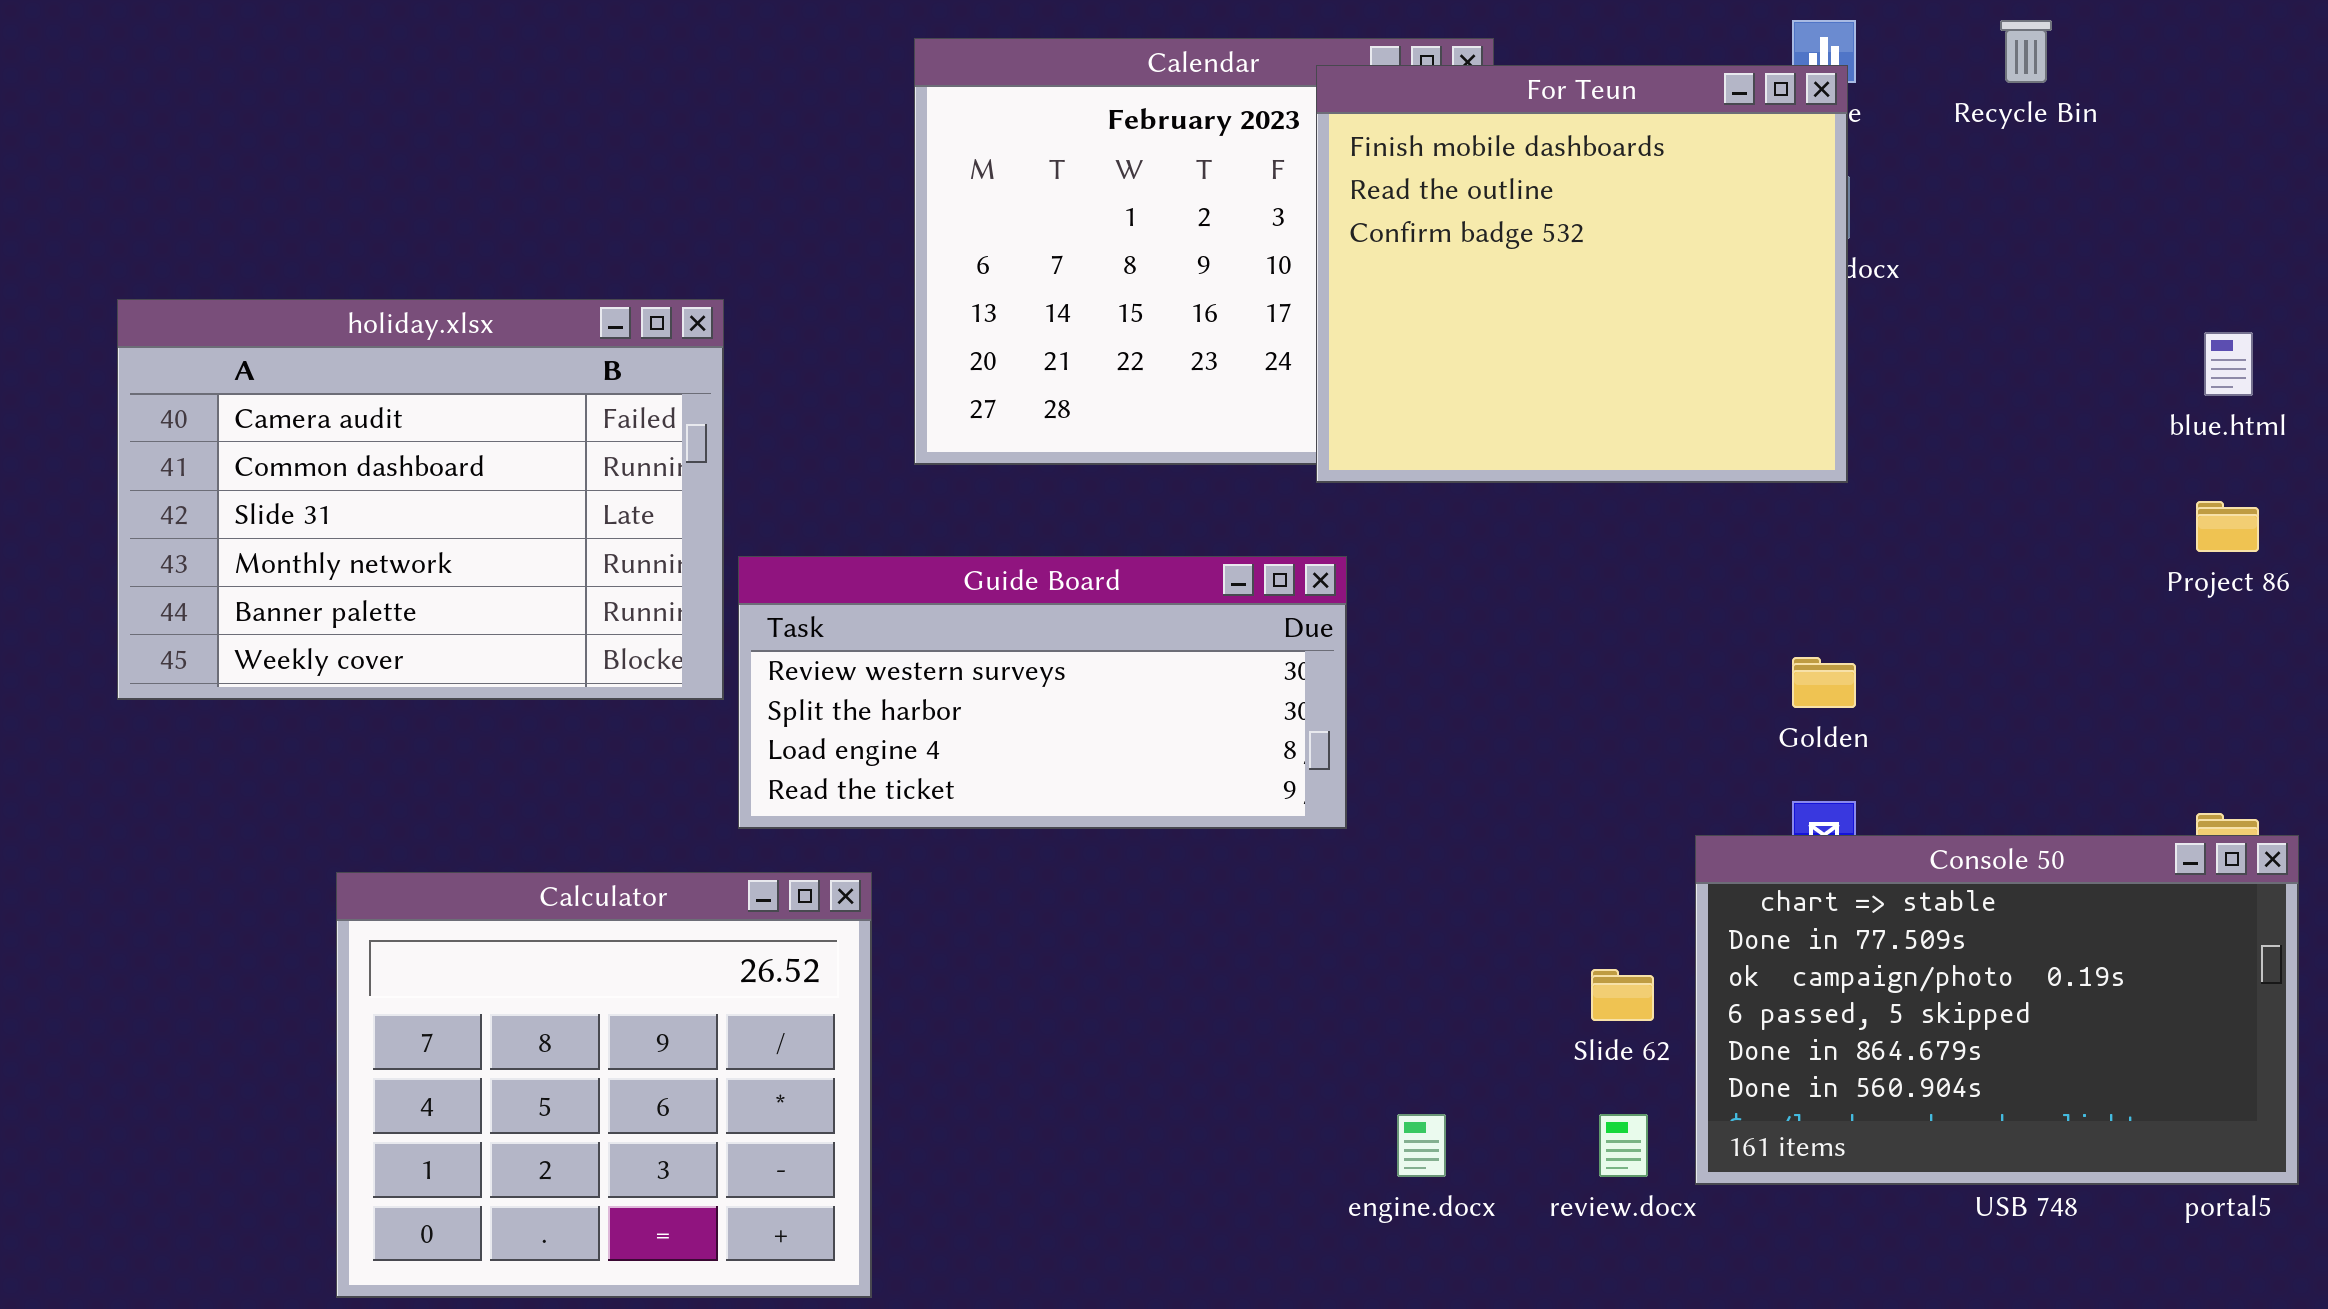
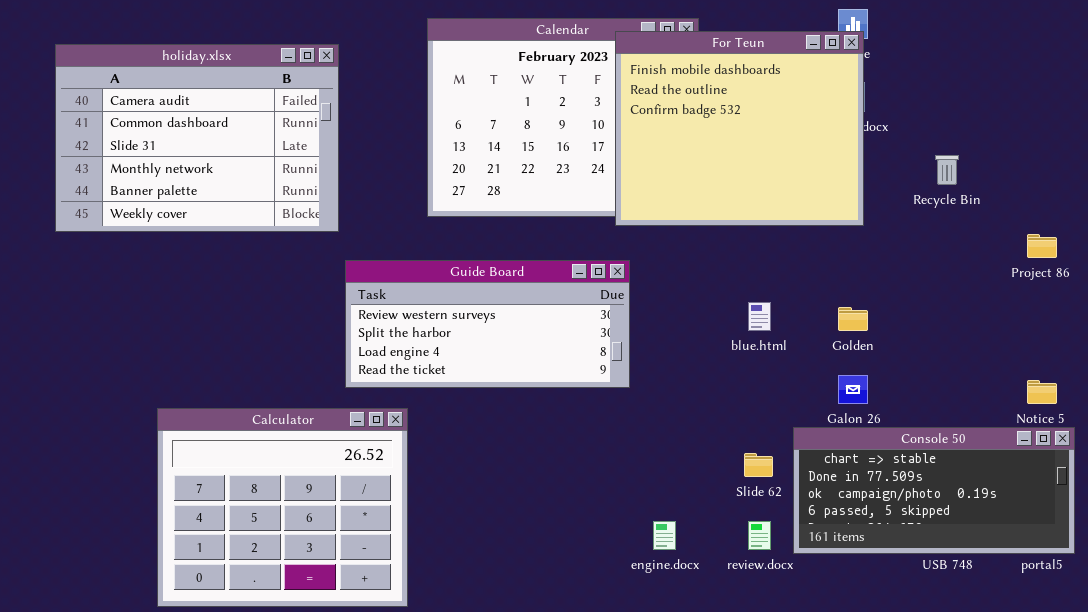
Recycle Bin: [2000,20,2052,83] -> [935,155,959,185], moved
holiday.xlsx: [117,299,724,700] -> [55,44,339,232], moved
blue.html: [2204,332,2253,396] -> [748,302,771,331], moved
Console 50: [1695,835,2299,1185] -> [793,427,1075,554], resized

